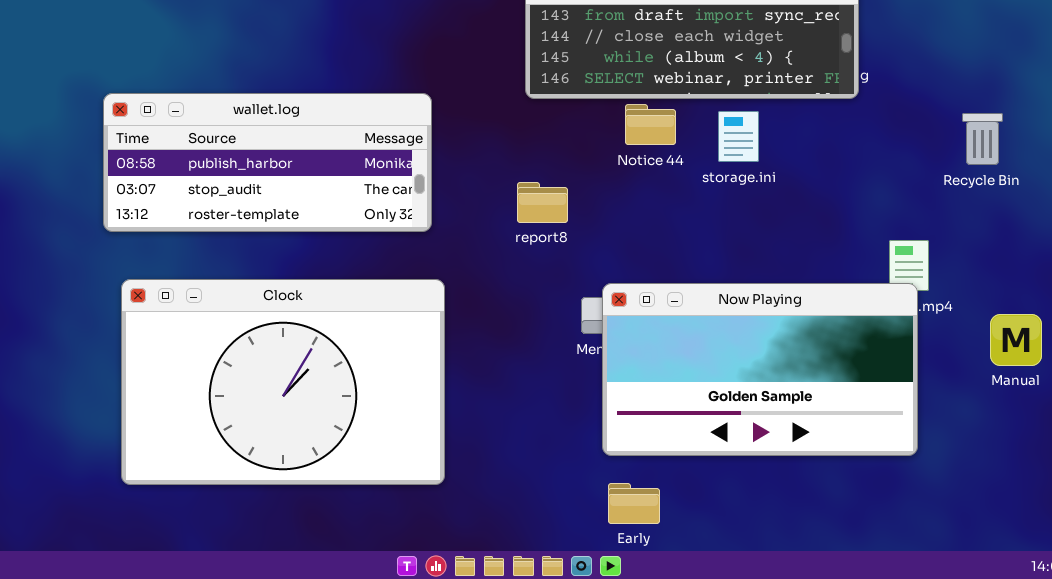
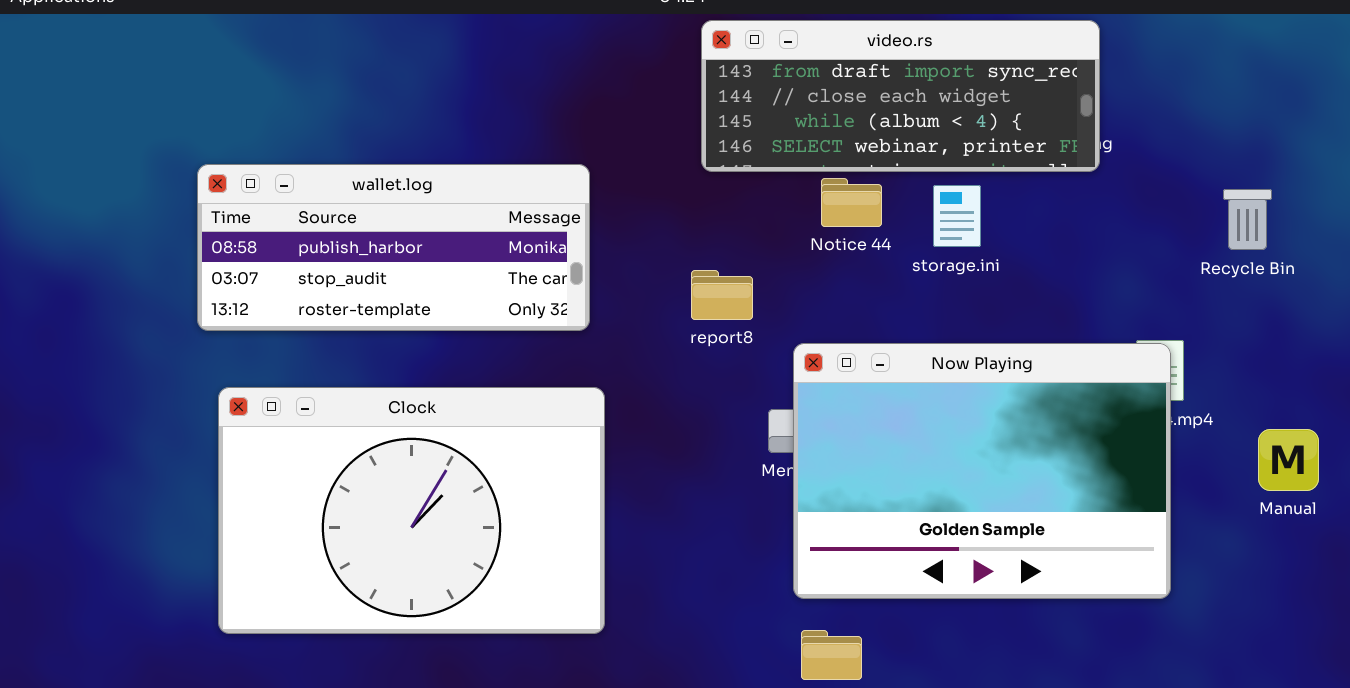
Now Playing: [602,283,918,456] -> [793,343,1171,599], resized

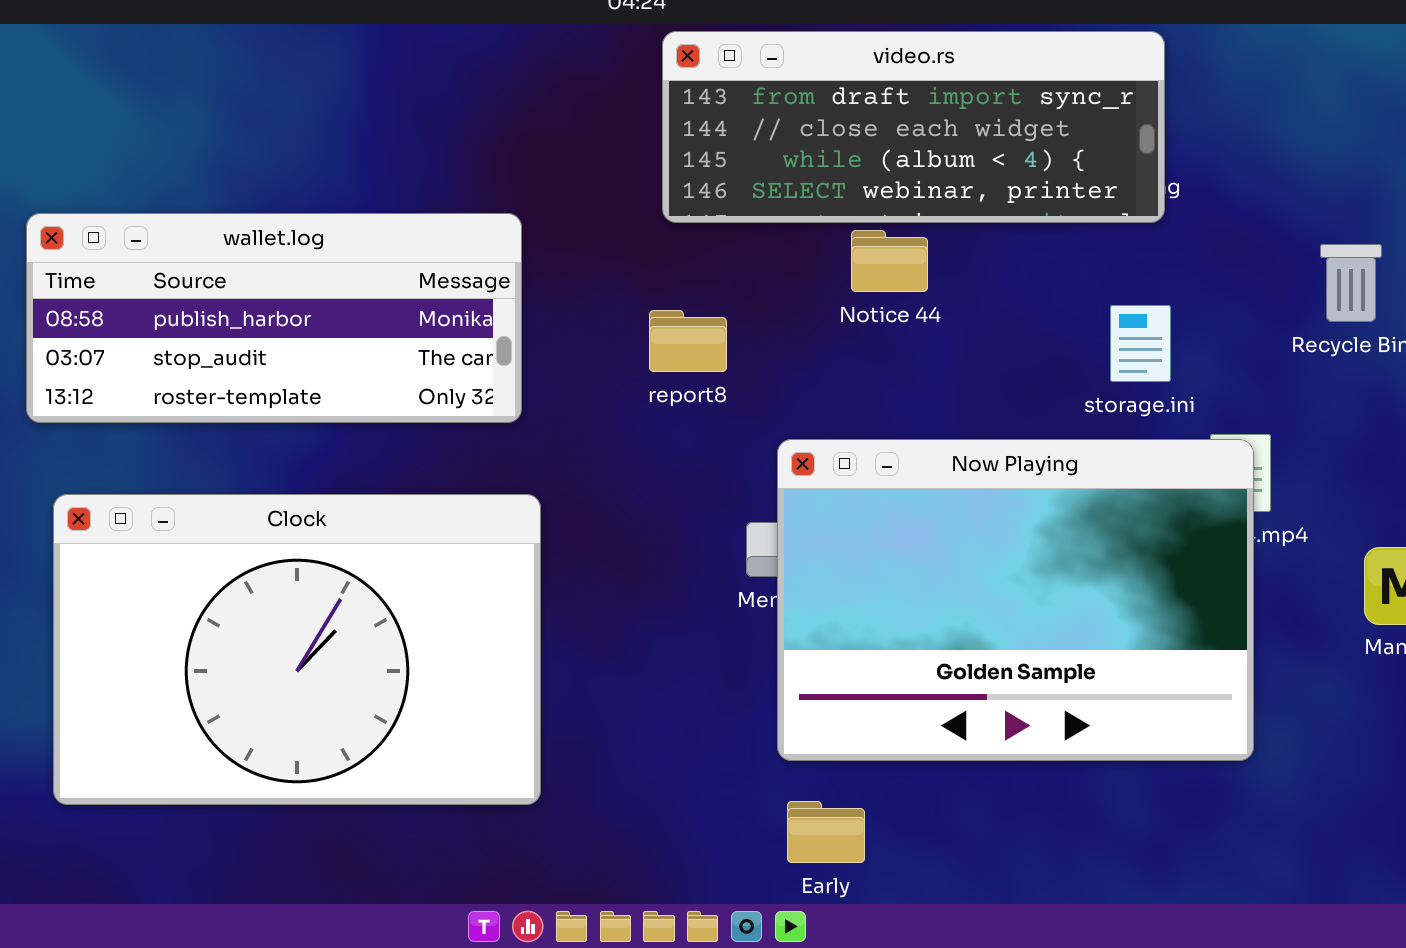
Notice 44: [821,178,882,227] -> [851,230,928,292], moved
storage.ini: [933,185,981,247] -> [1110,305,1171,382], moved
report8: [691,270,753,320] -> [649,310,727,372], moved

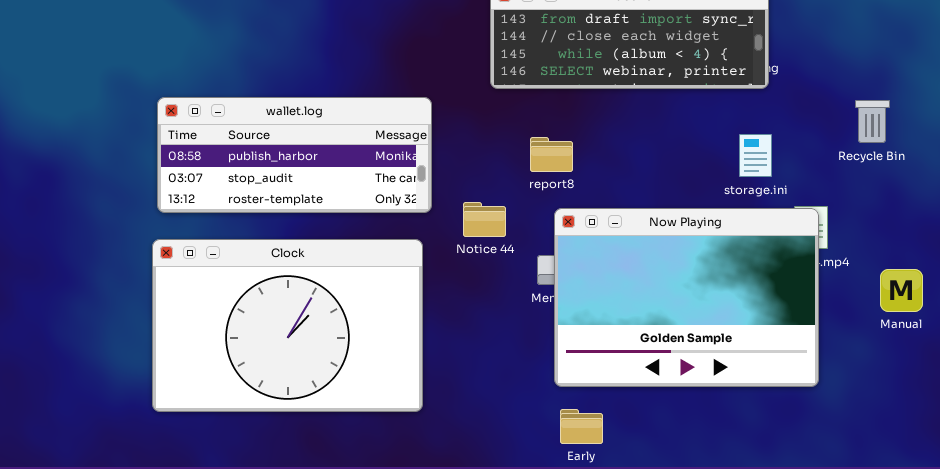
wallet.log: [26,213,522,423] -> [157,97,432,213], moved
Notice 44: [851,230,928,292] -> [463,202,506,237], moved
report8: [649,310,727,372] -> [530,137,573,172], moved

